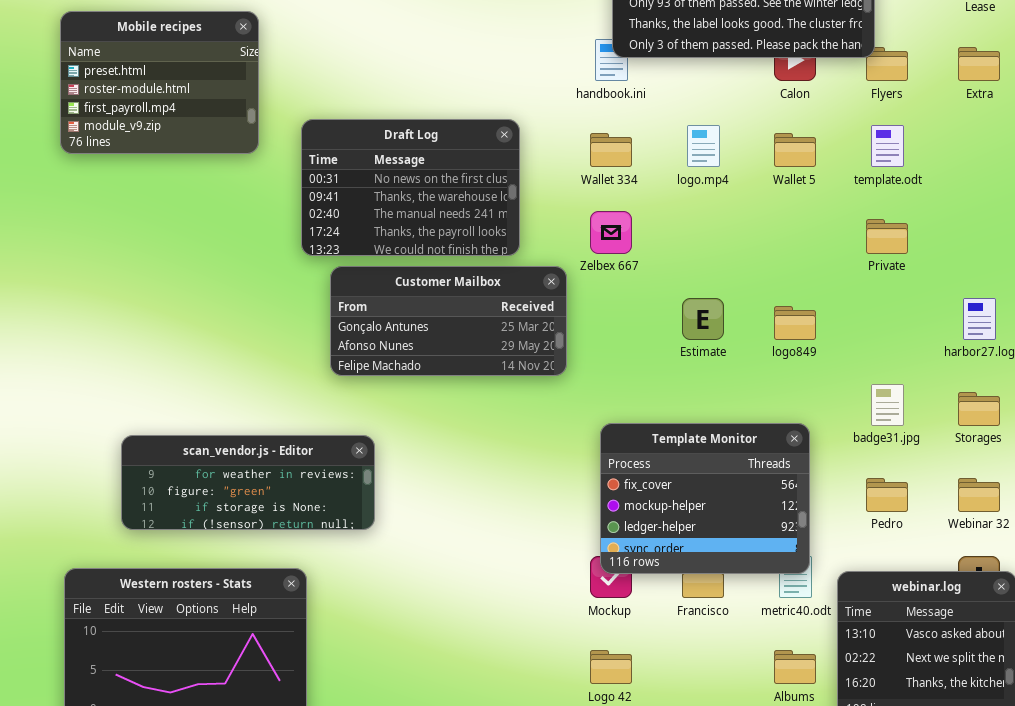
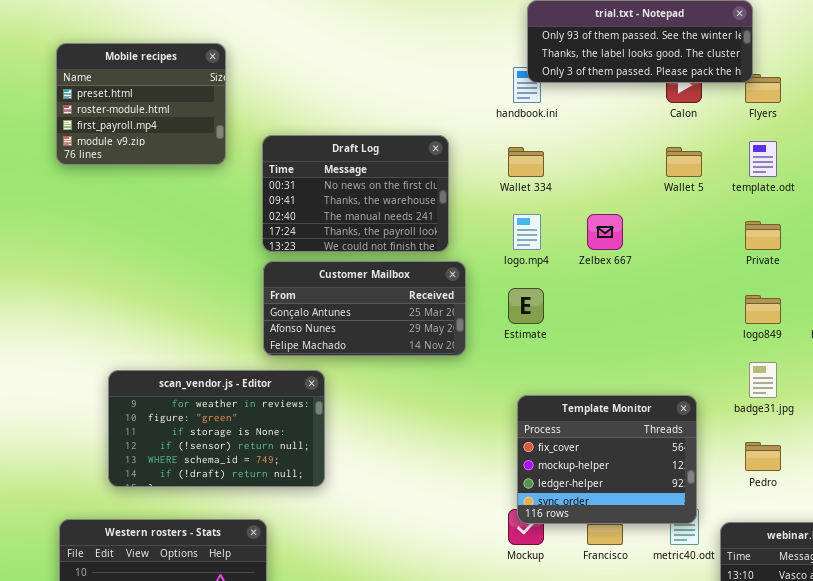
logo.mp4: [687,125,720,167] -> [513,214,541,250], moved
Zelbex 667: [590,211,632,254] -> [587,214,623,250], moved
Customer Mailbox: [330,266,567,376] -> [263,261,466,356], moved
Estimate: [682,298,724,340] -> [508,288,544,324], moved
logo849: [774,306,816,340] -> [745,295,781,324], moved
scan_vendor.js - Editor: [121,435,375,530] -> [108,370,325,487], resized

